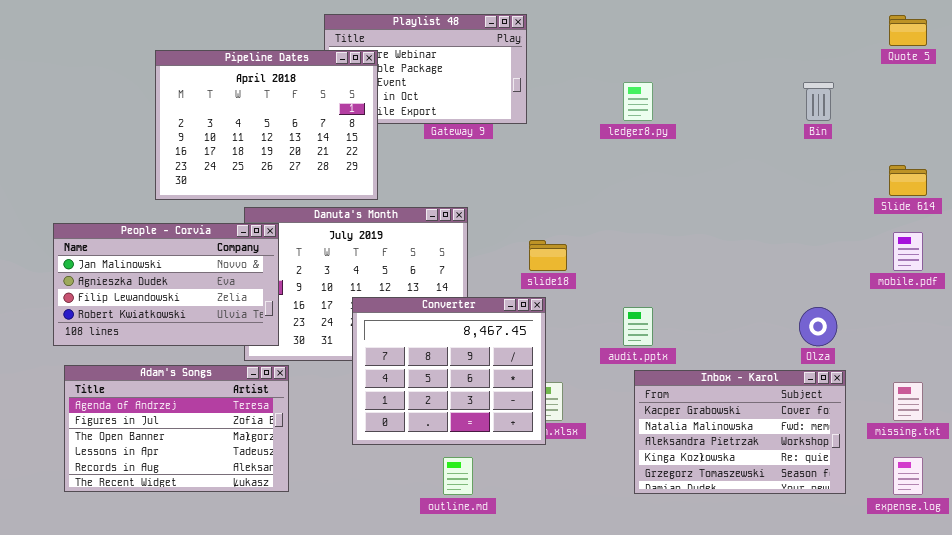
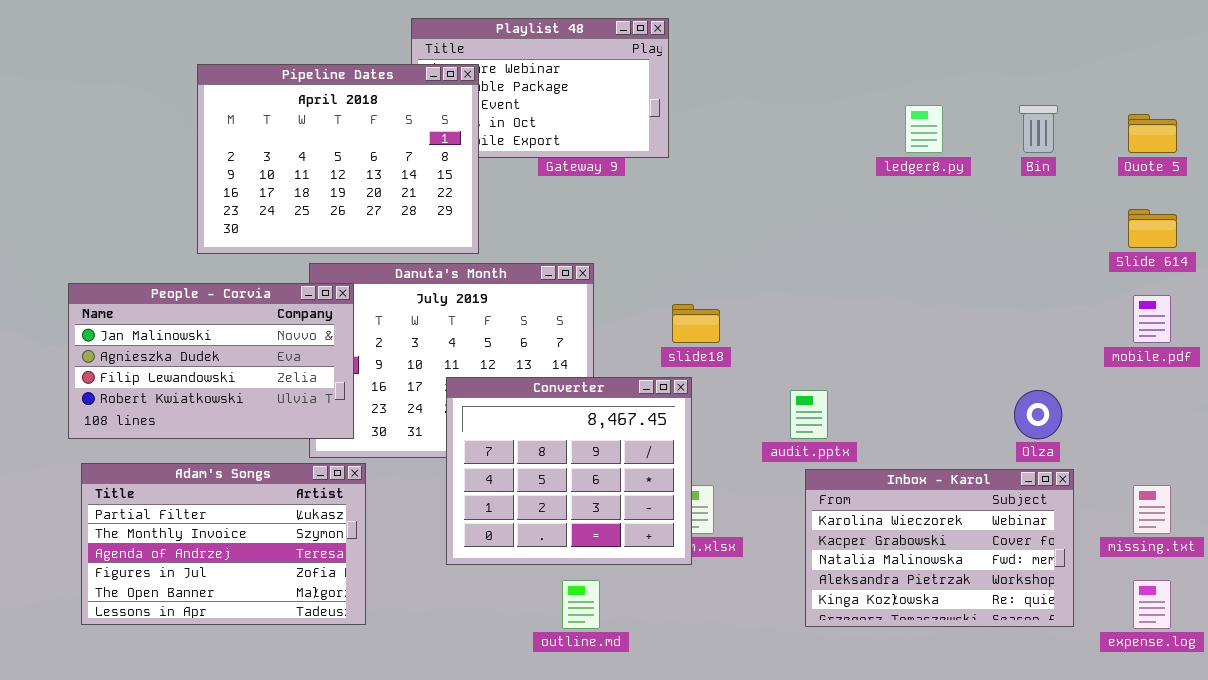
Quote 5: [889,15,927,46] -> [1128,114,1177,153], moved
ledger8.py: [623,82,653,121] -> [905,105,943,153], moved
Adam's Songs: [64,365,289,492] -> [81,463,366,625], scrolled up 2 rows
Inbox - Karol: [634,370,846,494] -> [805,469,1074,627], scrolled up 1 row

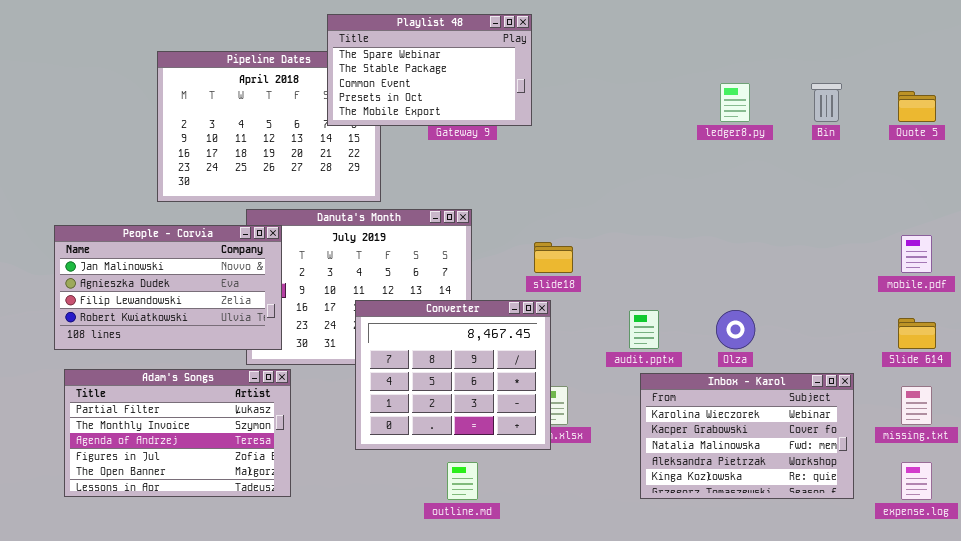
Playlist 48: [411,18,669,158] -> [327,14,532,126], raised
Slide 614: [1128,209,1177,248] -> [898,318,936,349], moved
Olza: [1014,390,1062,439] -> [716,310,755,349], moved

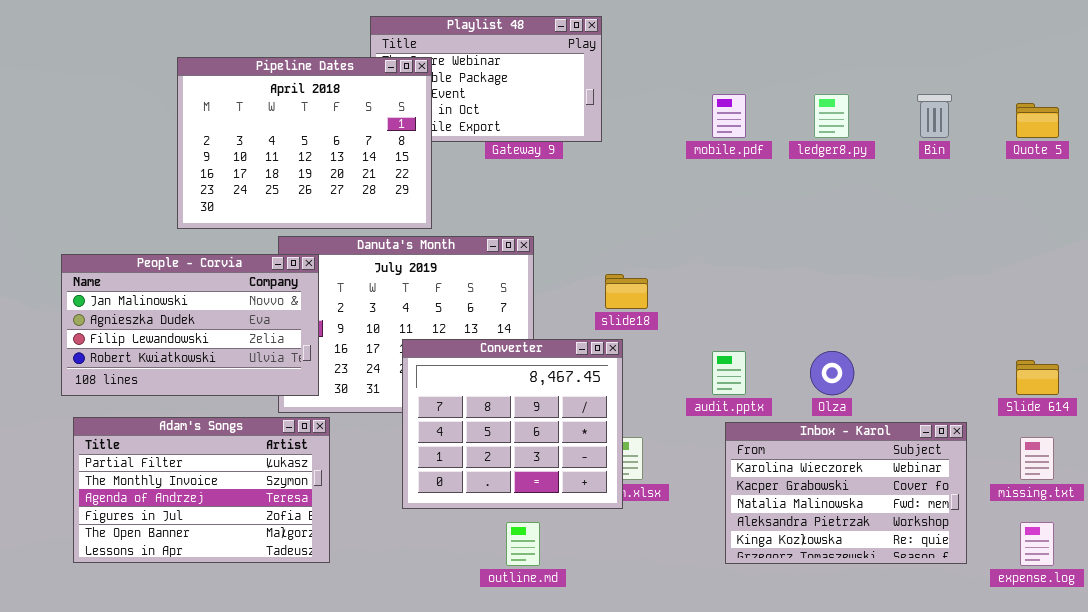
Pipeline Dates: [157,51,381,202] -> [177,57,432,229], raised
mobile.pdf: [901,235,932,273] -> [712,94,746,138], moved

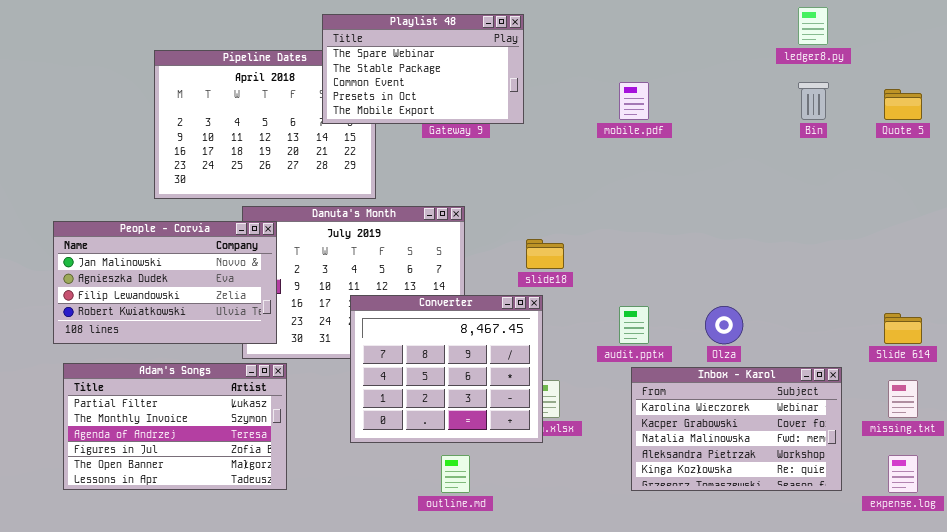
Playlist 48: [370,16,602,142] -> [322,14,524,124], raised
ledger8.py: [814,94,849,138] -> [798,7,828,45], moved

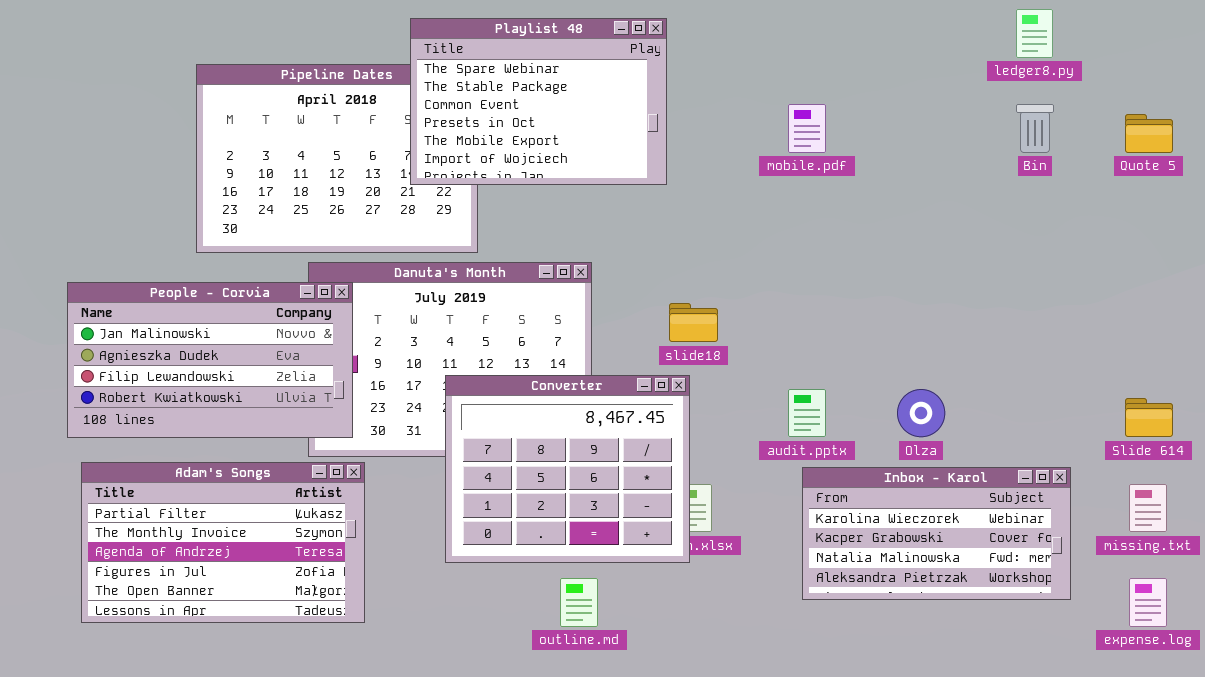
Playlist 48: [322,14,524,124] -> [410,18,667,185], resized
Inbox - Karol: [631,367,842,491] -> [802,467,1071,600], resized

